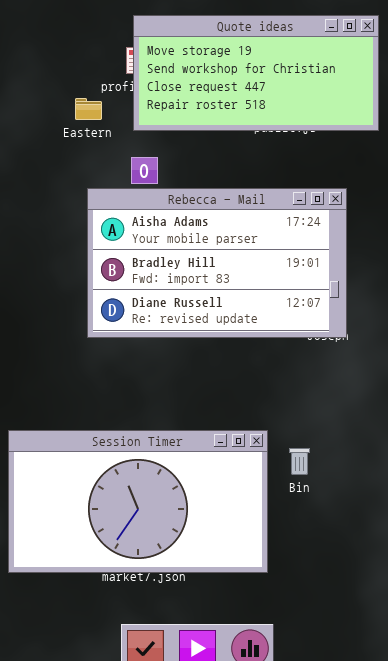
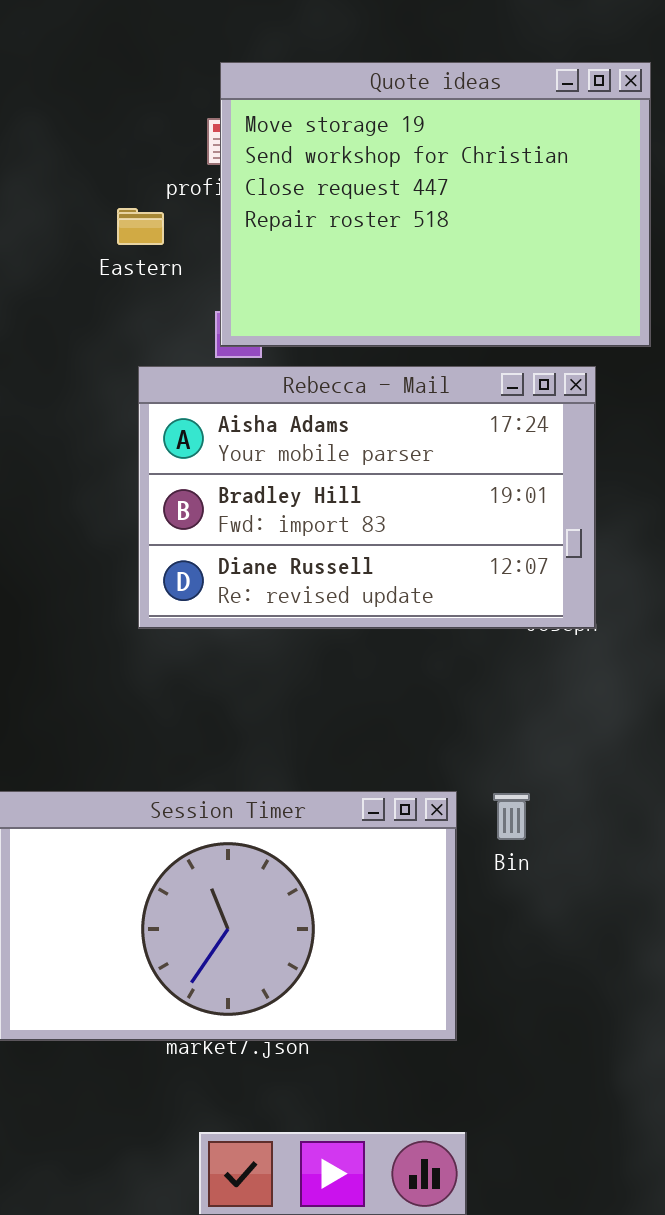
Quote ideas: [133,15,379,131] -> [220,62,651,347], resized
Bin: [289,448,310,475] -> [493,793,530,840], moved

